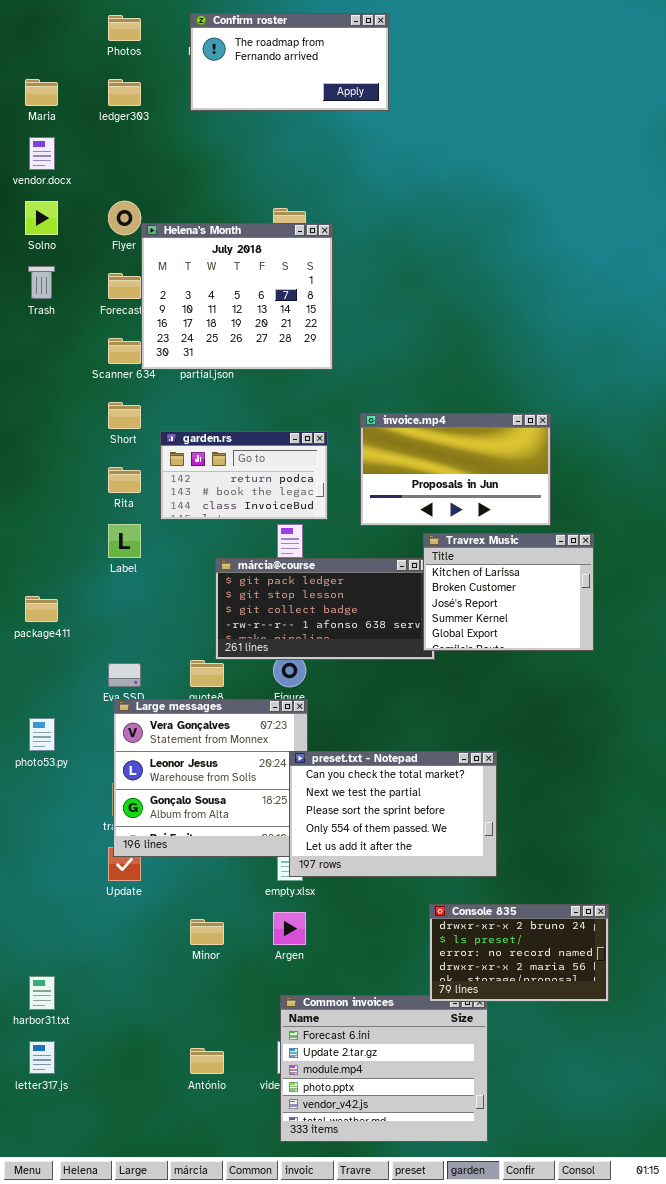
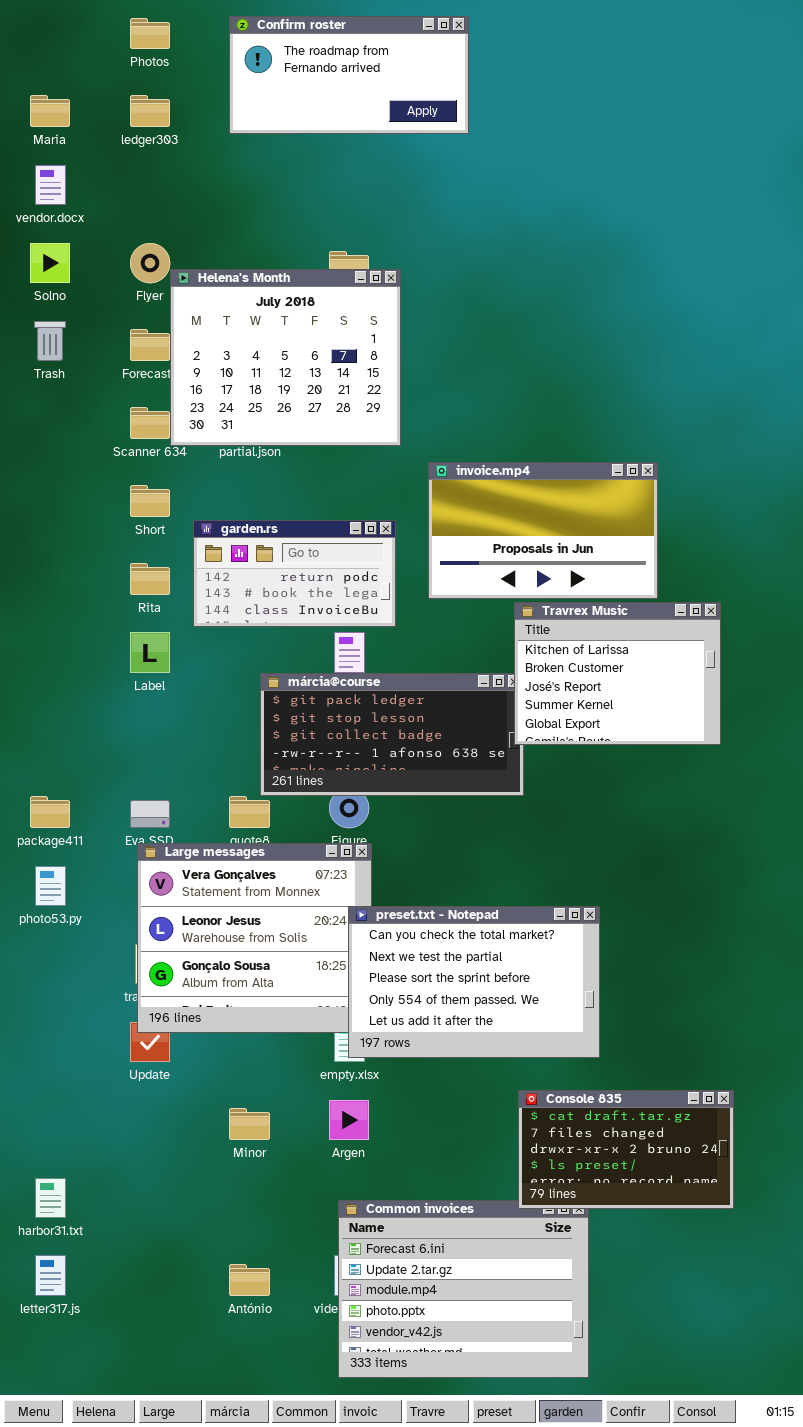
invoice.mp4: [360,413,551,526] -> [428,462,658,599], moved
Travrex Music: [423,533,594,651] -> [514,602,721,745], moved
package411: [25,596,58,622] -> [30,796,70,828], moved
Console 835: [429,904,609,1002] -> [518,1090,734,1209], scrolled up 2 rows

